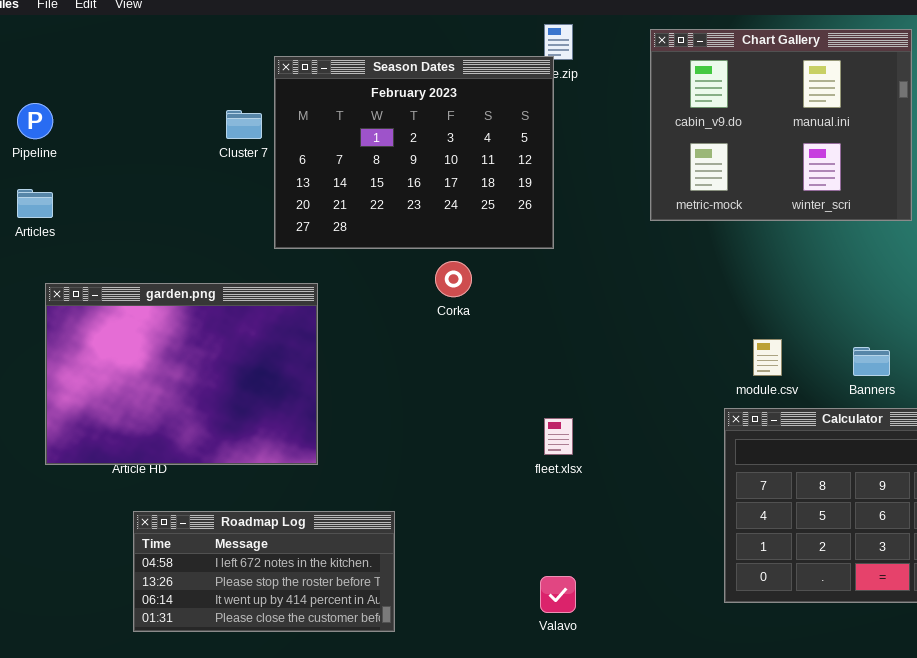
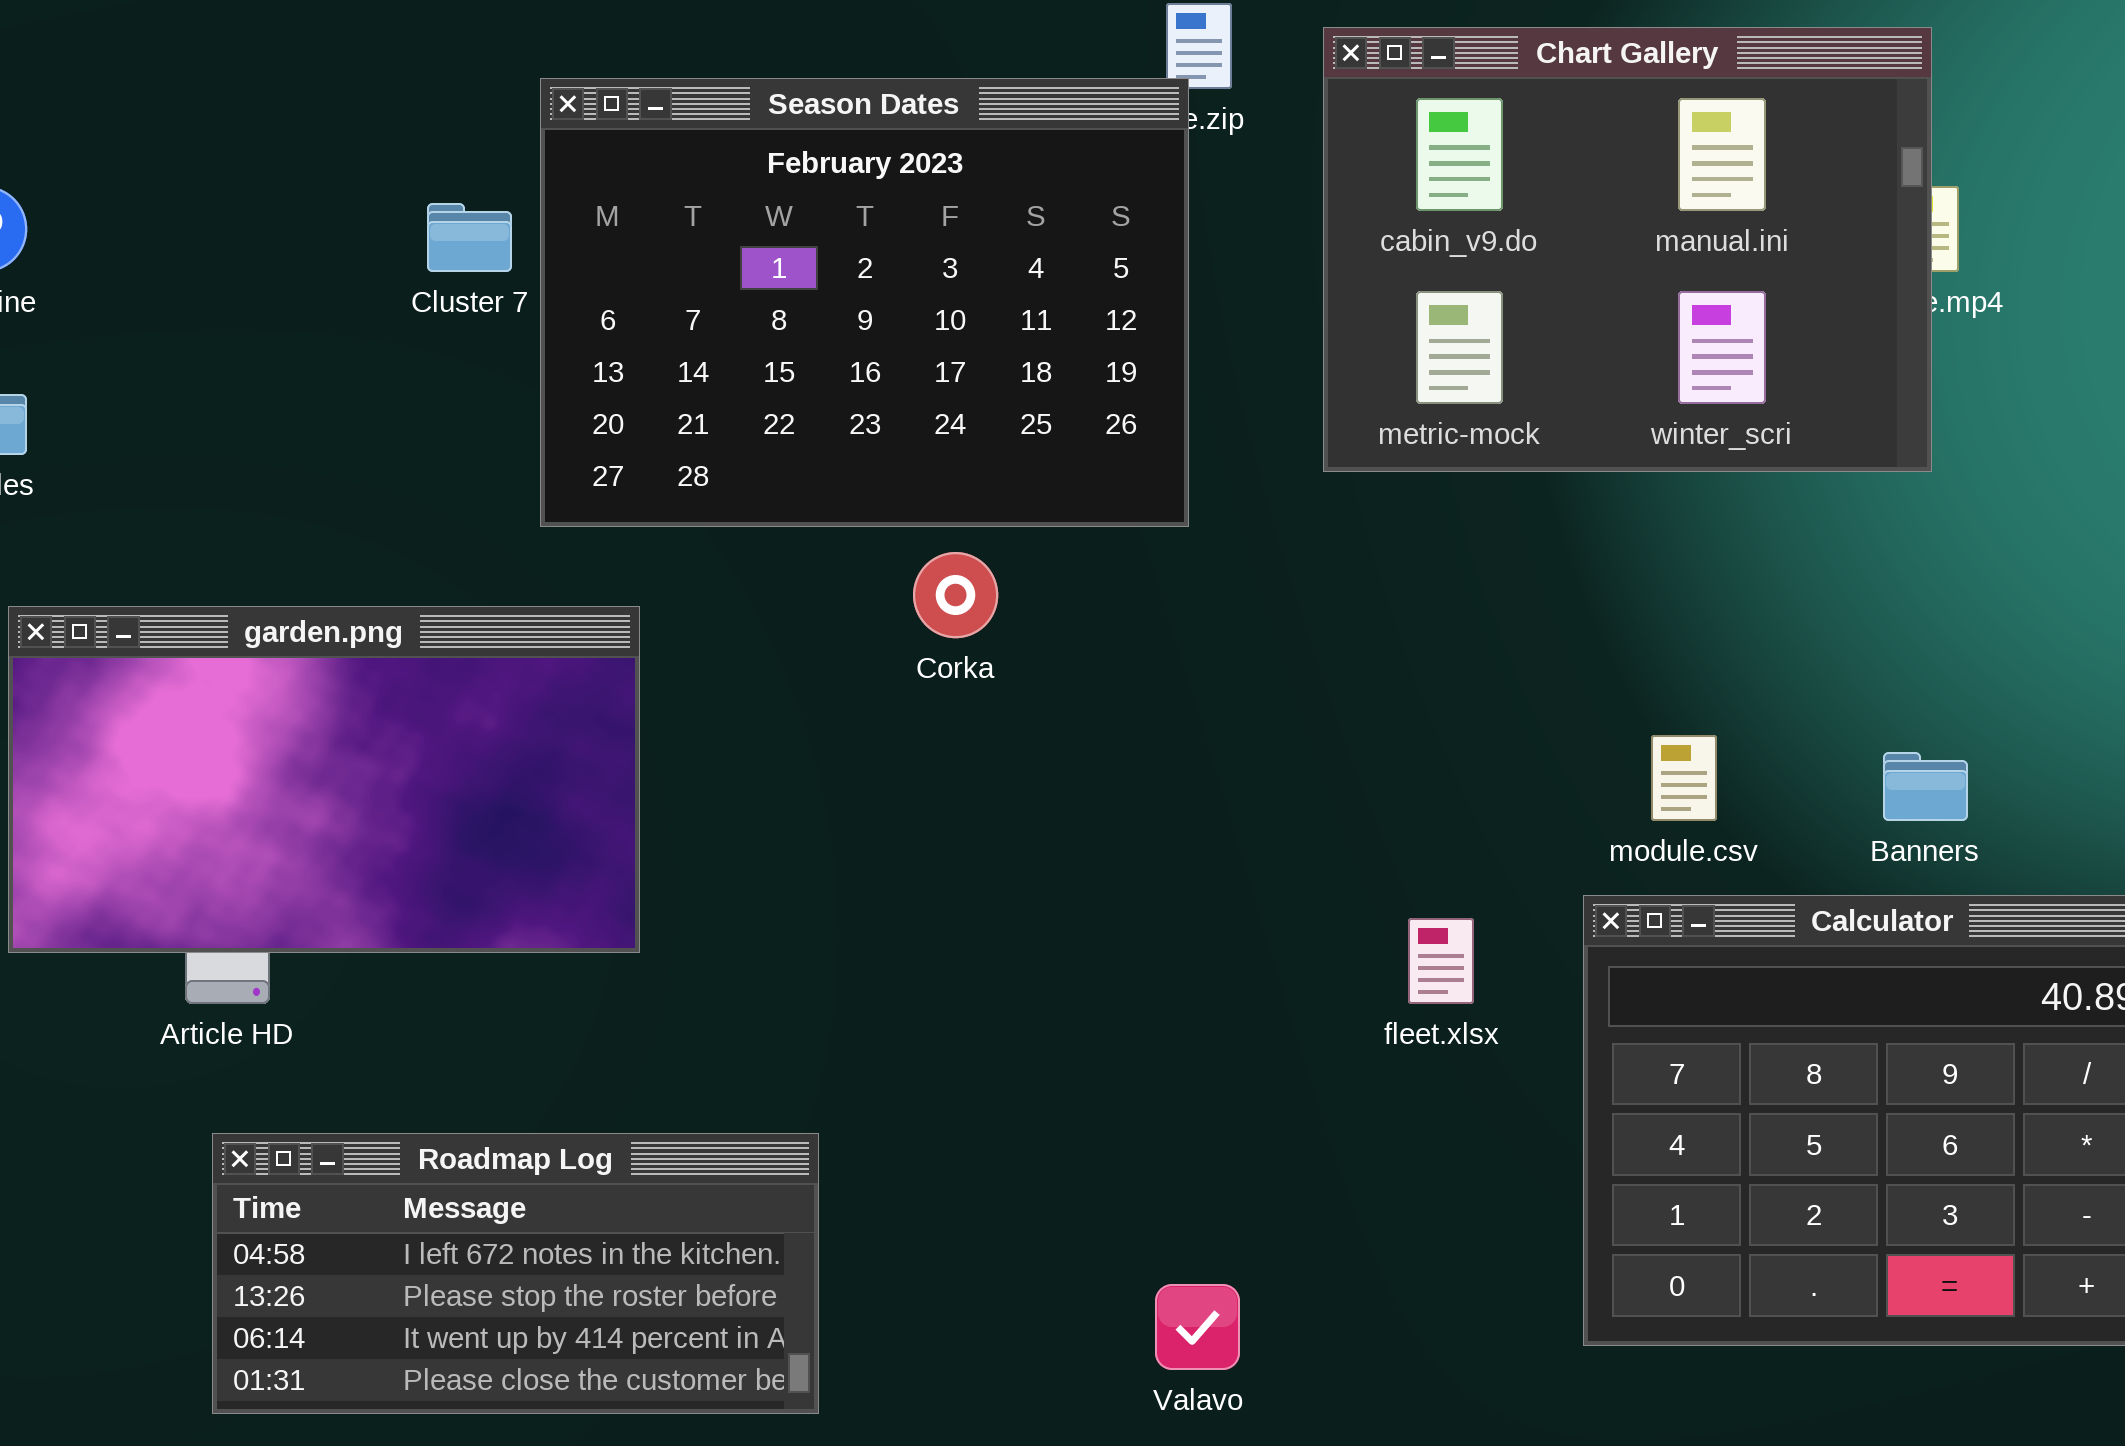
Chart Gallery: [650,29,912,221] -> [1323,27,1932,472], moved
garden.png: [45,283,318,465] -> [8,606,640,953], resized
fleet.xlsx: [544,418,573,455] -> [1408,918,1474,1004], moved

